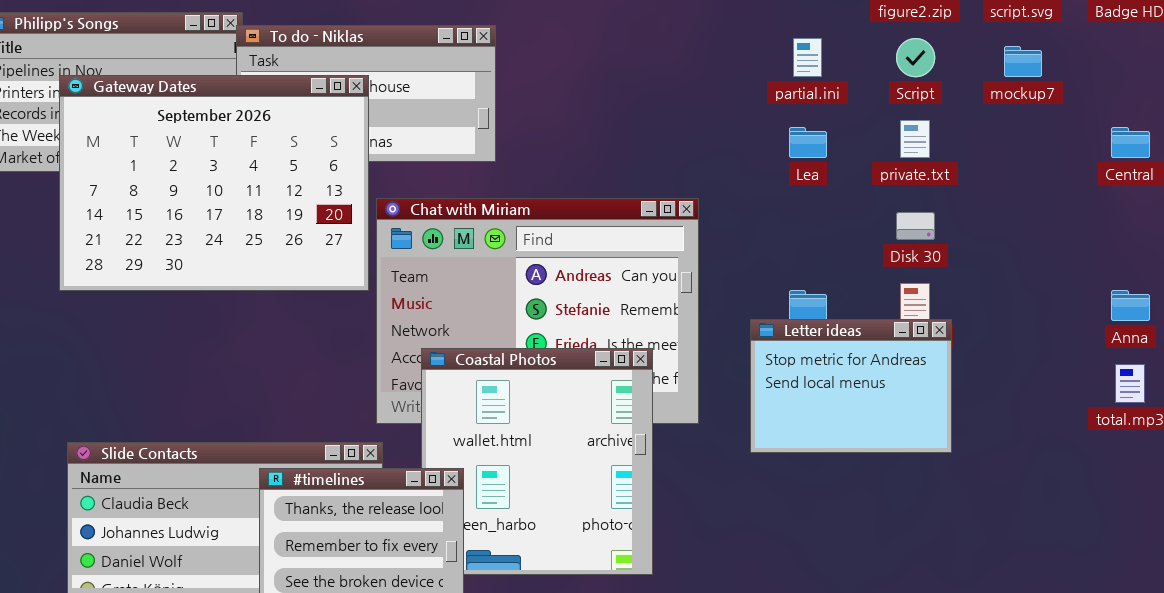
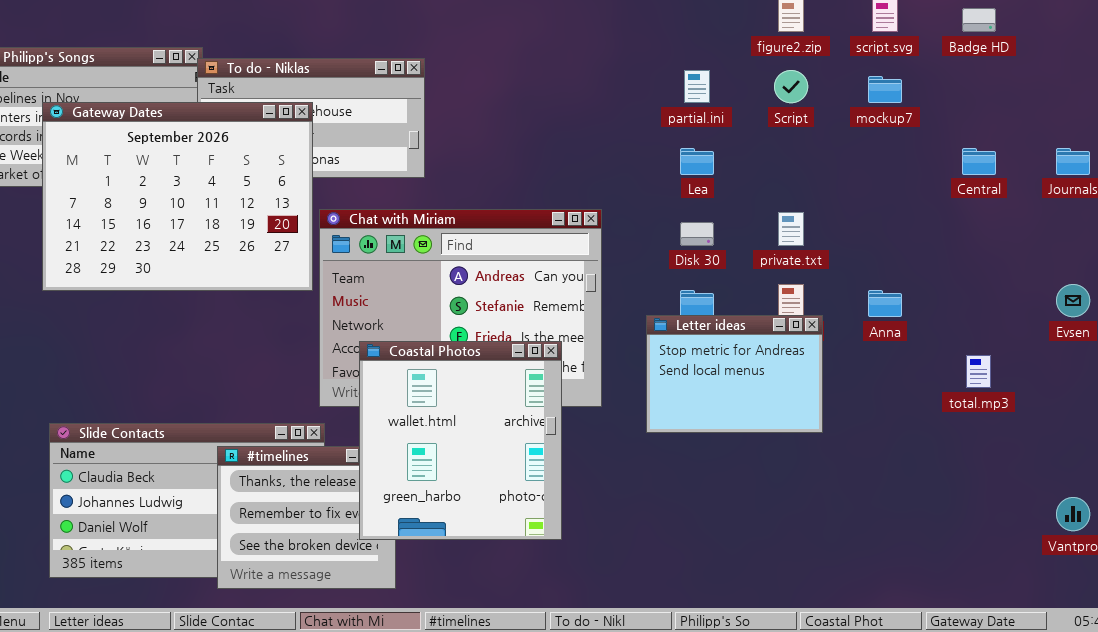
private.txt: [900,120,930,158] -> [778,212,804,246], moved
Disk 30: [896,212,935,240] -> [680,222,714,246], moved
Anna: [1111,290,1150,321] -> [868,290,902,317], moved
Coastal Photos: [421,348,653,575] -> [359,341,562,540], raised

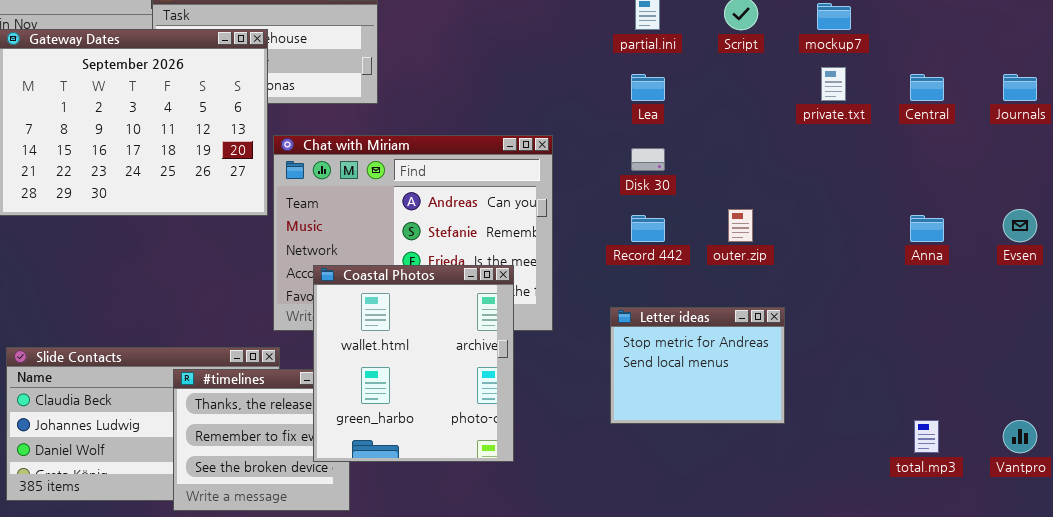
private.txt: [778,212,804,246] -> [821,67,846,101], moved
Anna: [868,290,902,317] -> [910,215,944,242], moved
Letter ideas: [646,315,823,433] -> [610,307,785,424], moved
total.mp3: [966,355,991,388] -> [914,420,939,453], moved

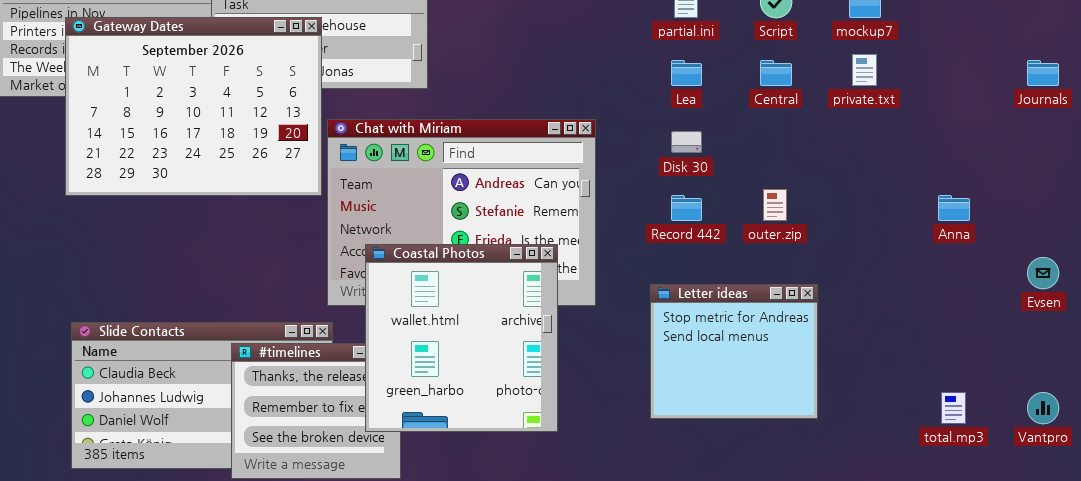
Central: [910,74,944,101] -> [760,60,792,86], moved
Evsen: [1003,209,1037,242] -> [1027,257,1059,289], moved
Letter ideas: [610,307,785,424] -> [650,284,818,419], resized

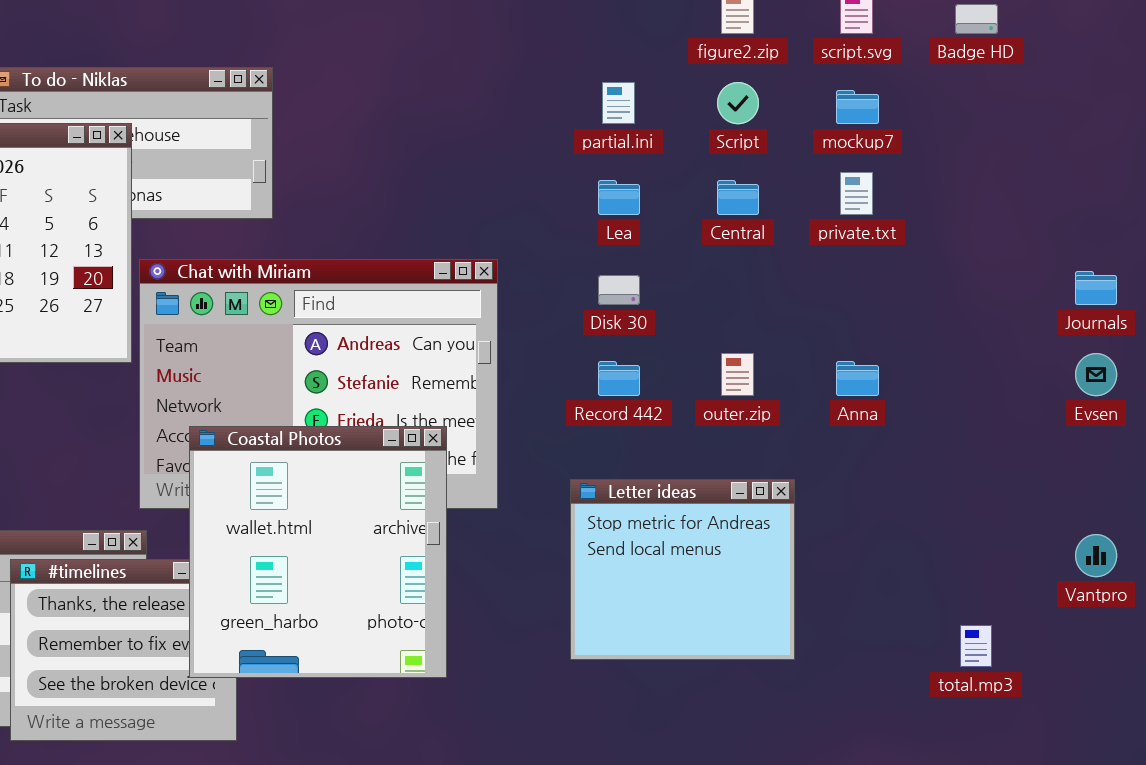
Journals: [1027,60,1059,86] -> [1075,271,1117,305], moved
Anna: [938,195,970,221] -> [836,361,879,396], moved
Evsen: [1027,257,1059,289] -> [1075,353,1117,396], moved
Vantpro: [1027,392,1059,424] -> [1075,534,1117,577], moved

